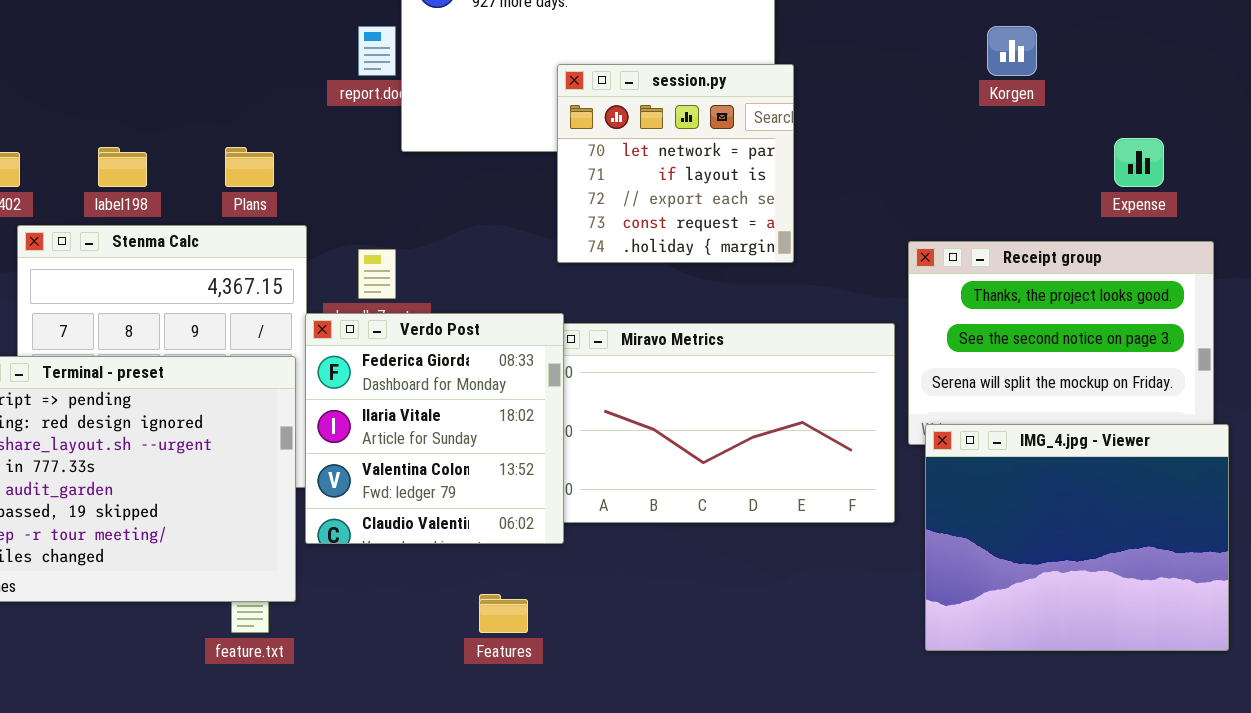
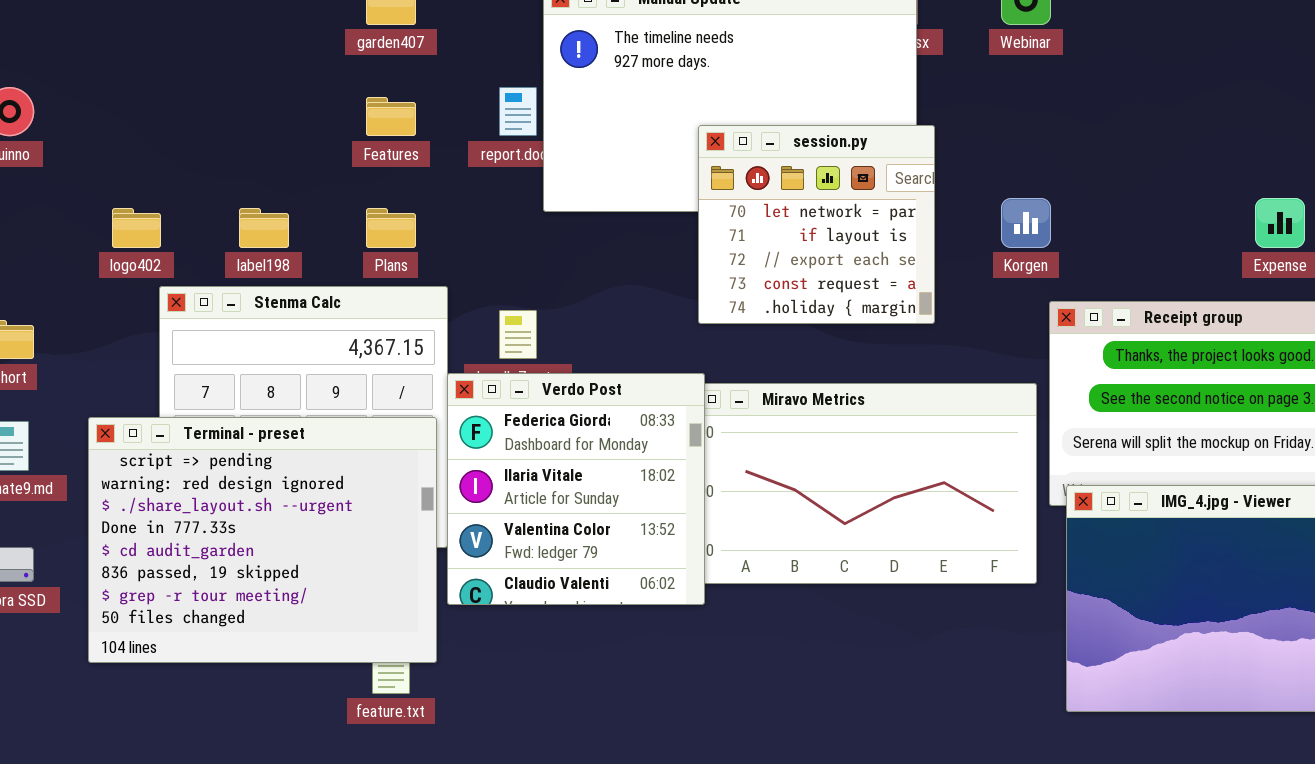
Korgen: [987,26,1037,76] -> [1001,198,1051,248], moved
Features: [479,594,528,633] -> [366,97,416,136], moved

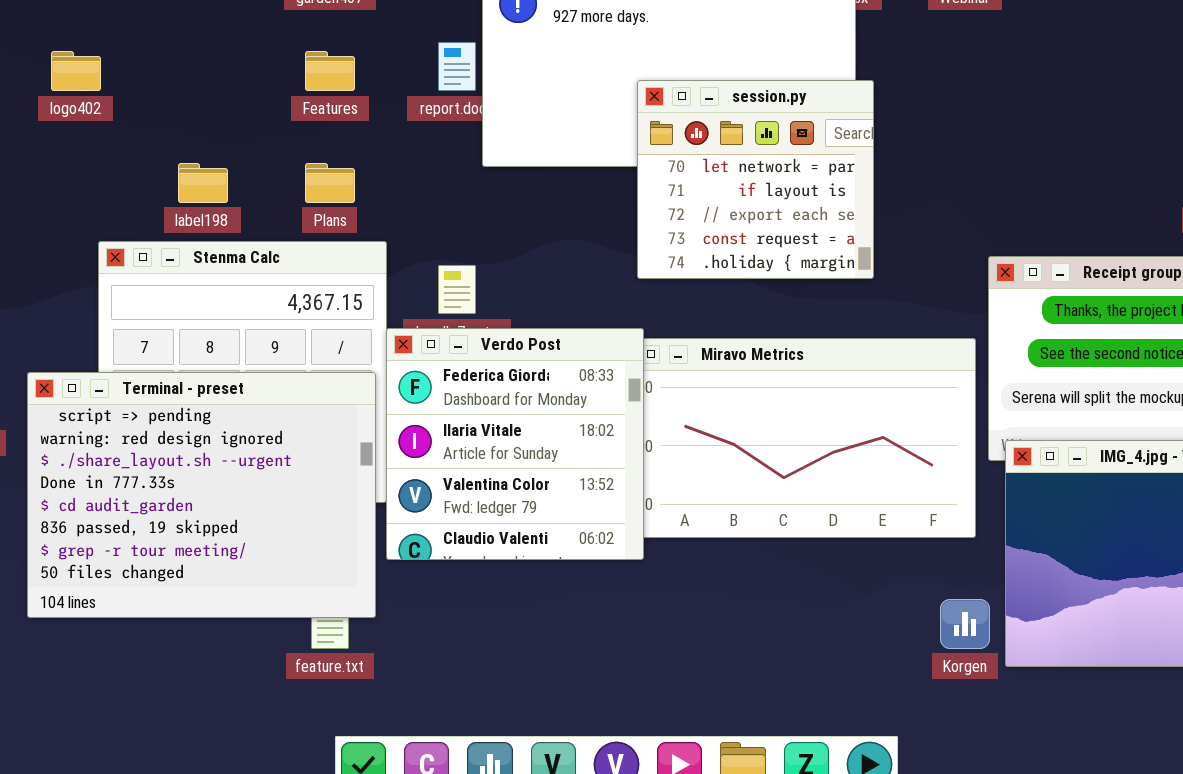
Korgen: [1001,198,1051,248] -> [940,599,990,649], moved
logo402: [112,208,161,248] -> [51,51,101,91], moved

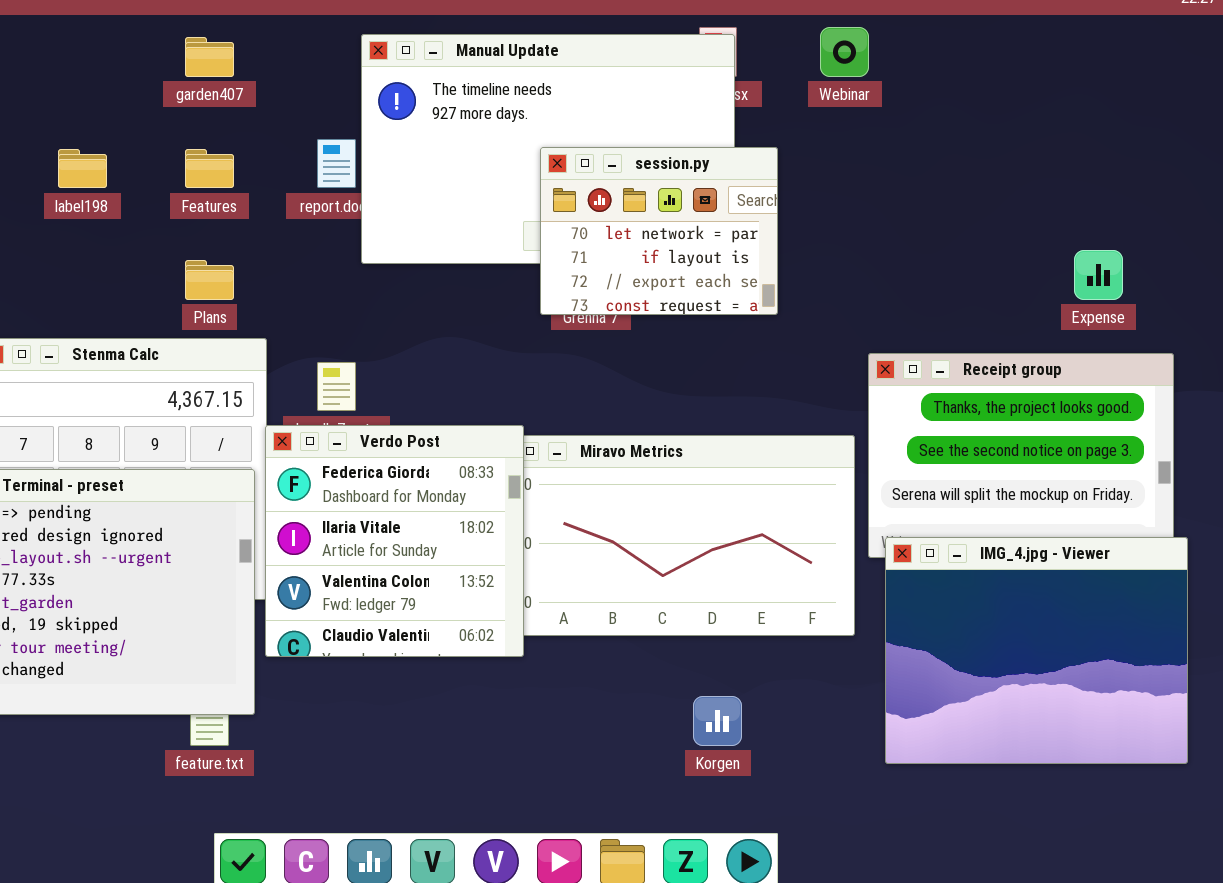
session.py: [637,80,874,279] -> [540,147,778,315], moved, resized
label198: [178,163,228,203] -> [58,149,107,188], moved
Korgen: [940,599,990,649] -> [693,696,742,746], moved

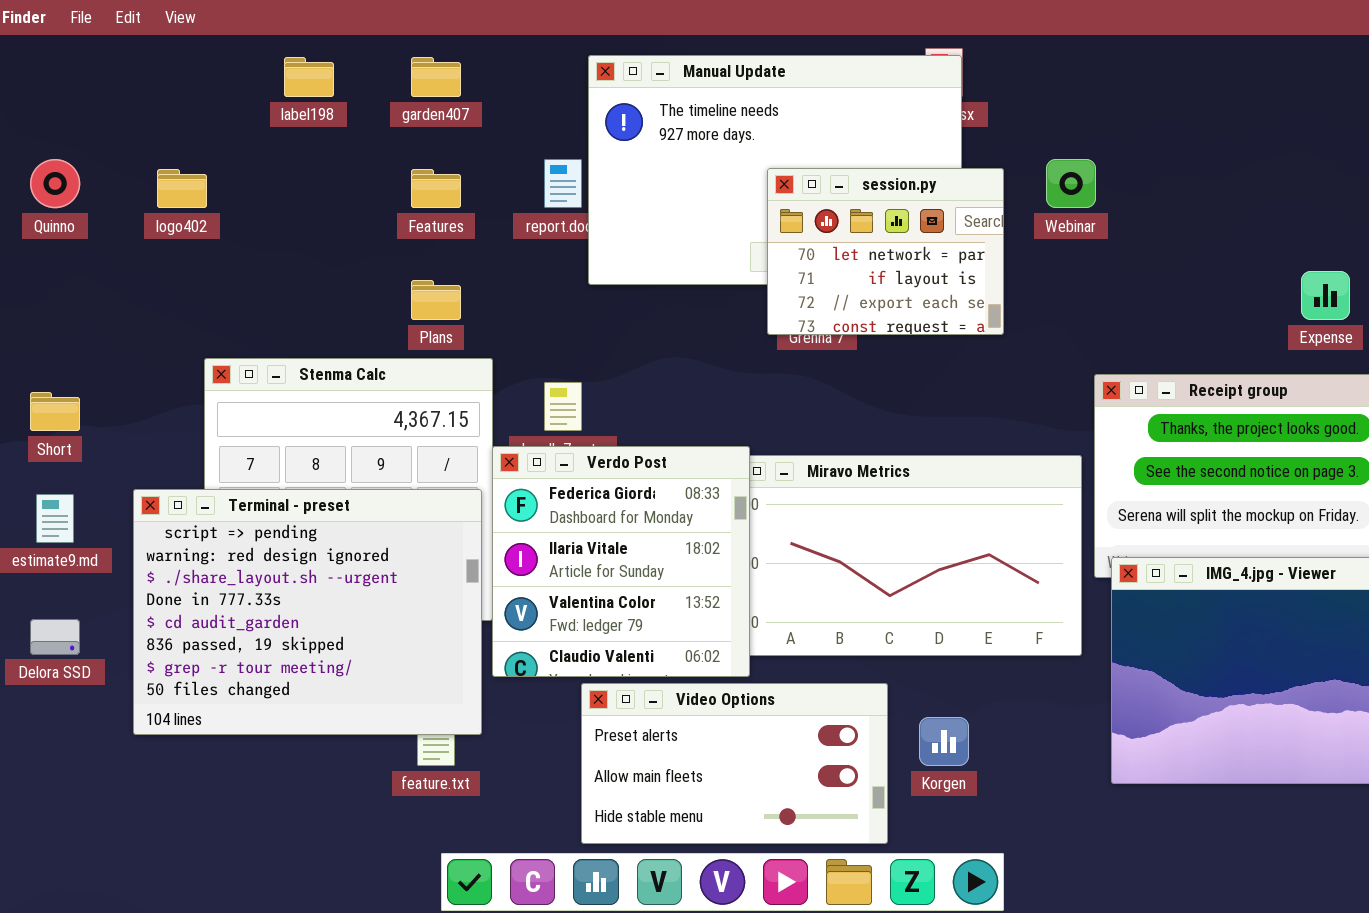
Webinar: [820,27,869,77] -> [1046,159,1096,208], moved
label198: [58,149,107,188] -> [284,57,334,97], moved
Video Options: none -> [581,683,888,844], opened

